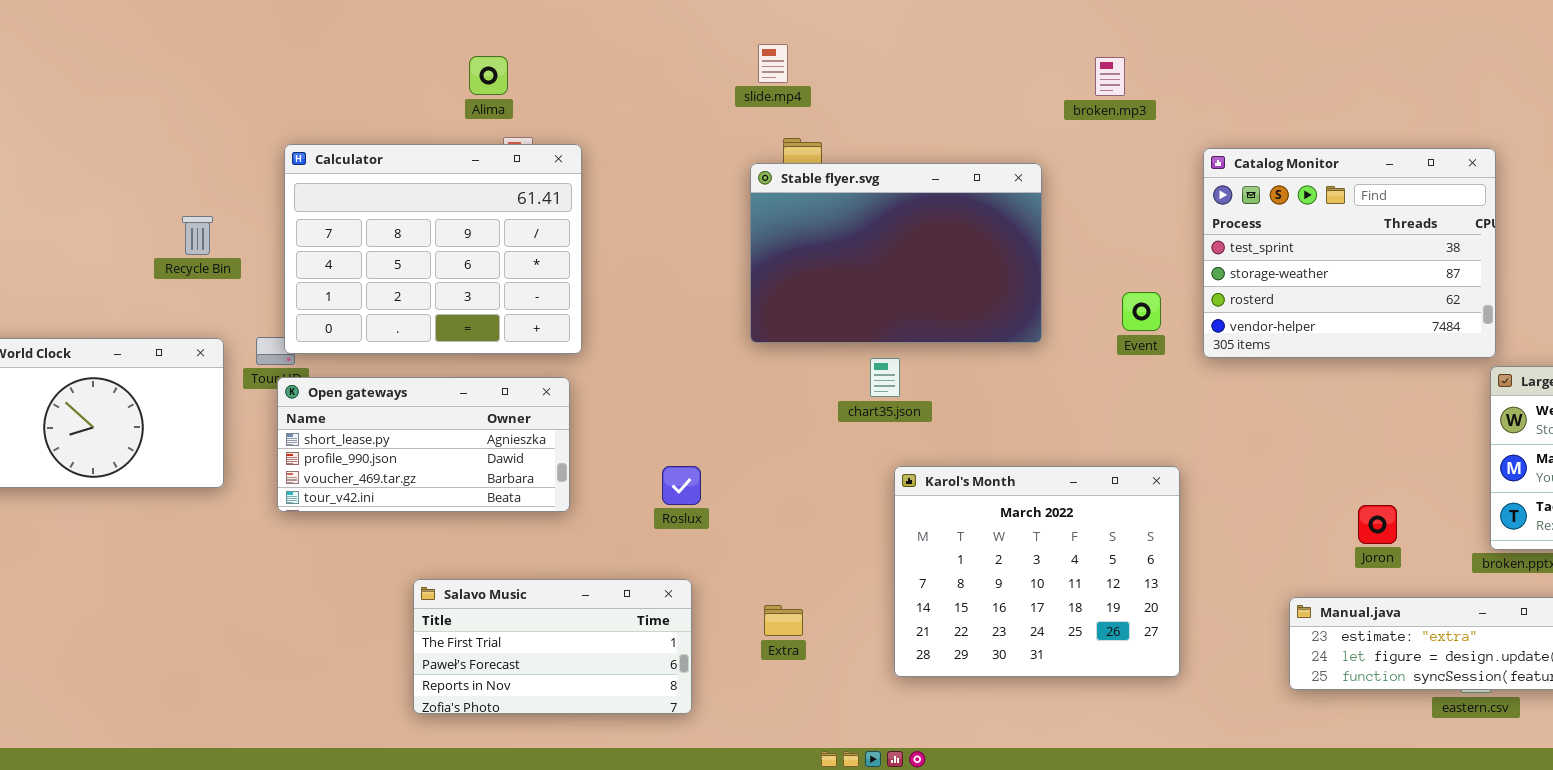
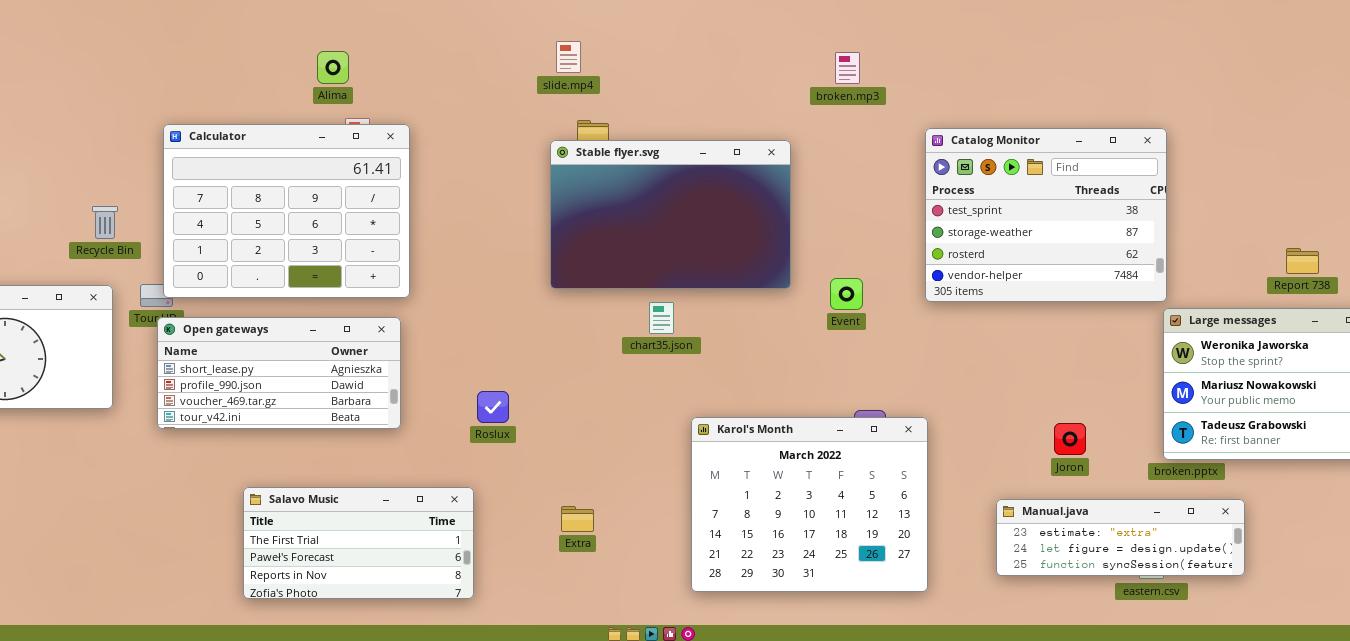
Recycle Bin: [182,216,213,255] -> [92,206,118,239], moved
Event: [1122,292,1161,331] -> [830,278,863,310], moved
Karol's Month: [894,466,1180,677] -> [691,417,928,592], moved
Salavo Music: [413,579,692,714] -> [243,487,474,599], moved

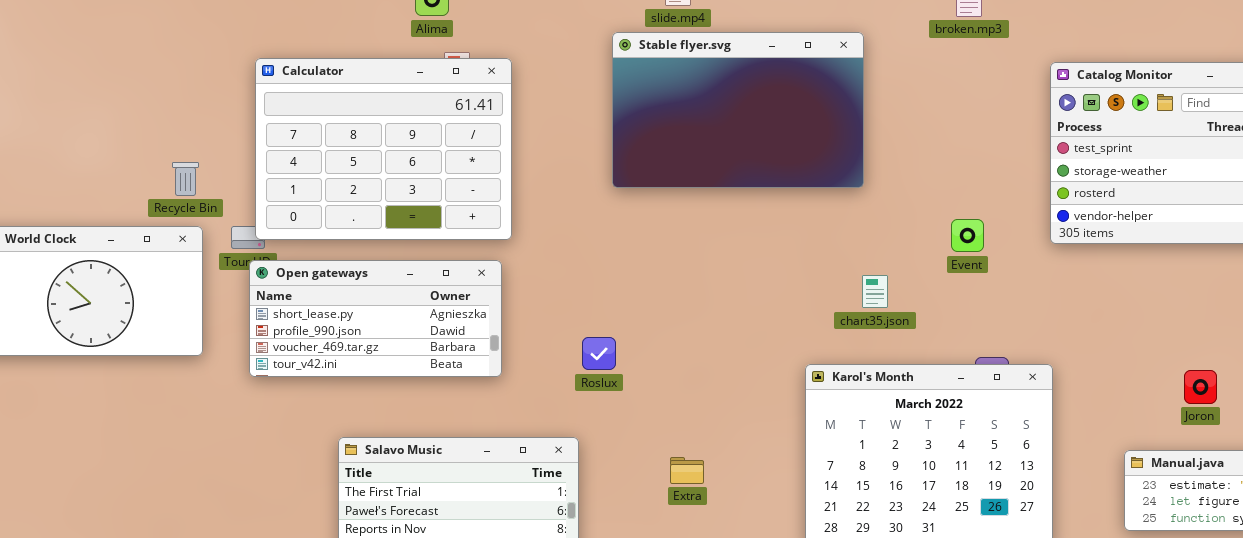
Stable flyer.svg: [550,140,791,289] -> [612,32,864,188], moved
Recycle Bin: [92,206,118,239] -> [172,162,199,196], moved
chart35.json: [649,302,674,334] -> [862,275,888,308], moved

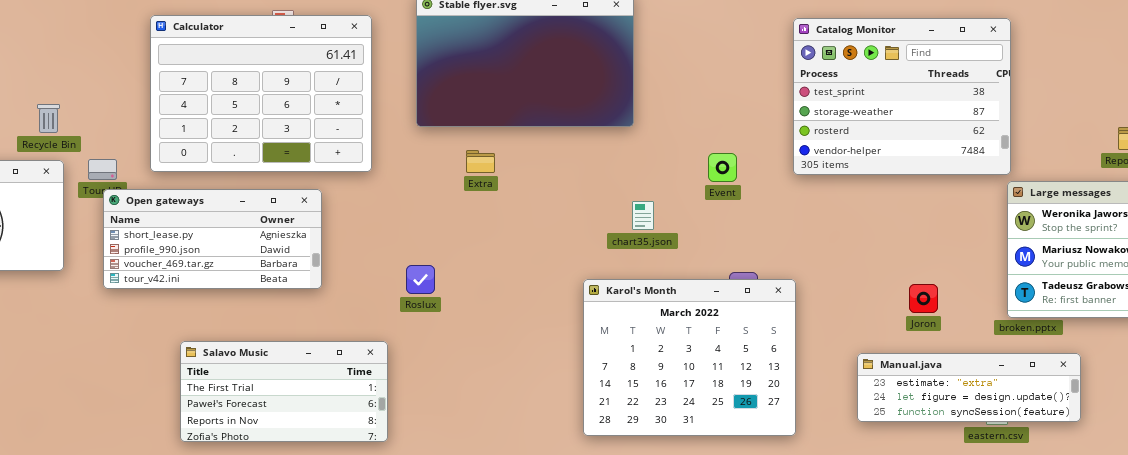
Calculator: [255,58,512,240] -> [150,15,372,172], moved
Roslux: [582,337,616,370] -> [406,265,435,294], moved
Extra: [670,457,704,484] -> [466,150,495,173], moved

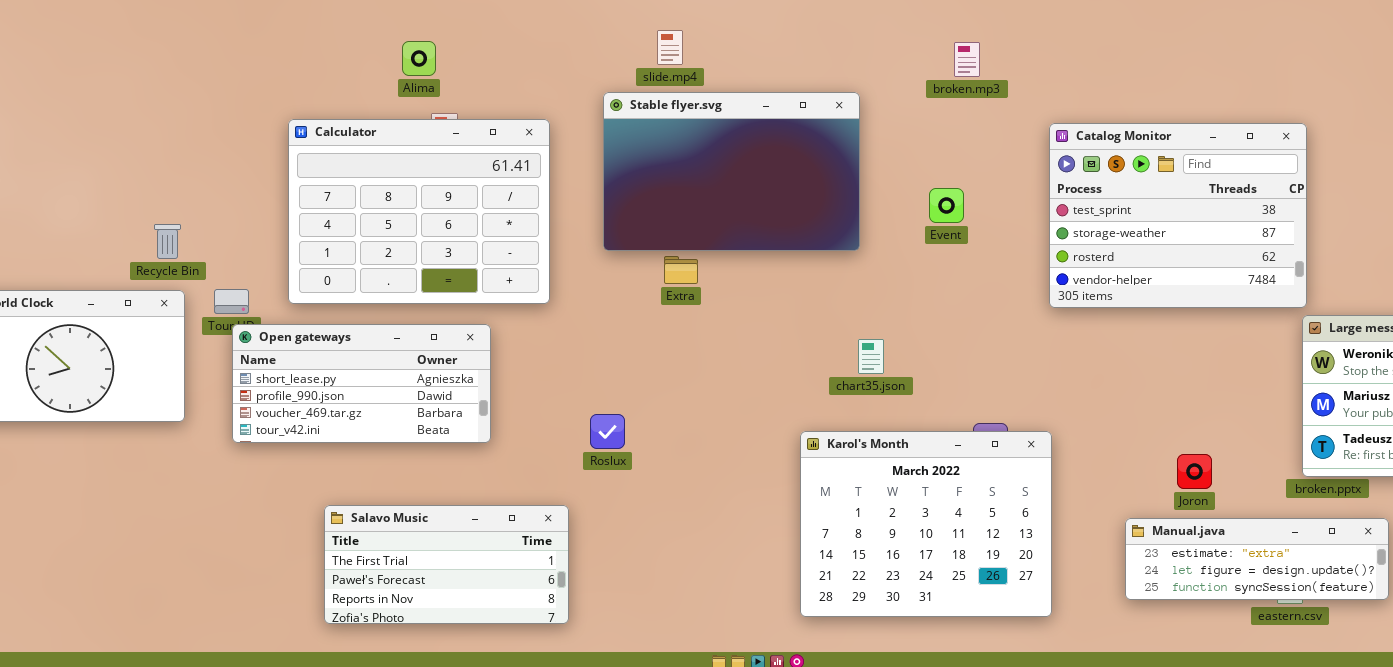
Extra: [466,150,495,173] -> [664,256,698,284], moved
Event: [708,153,737,182] -> [929,188,964,223], moved
Joron: [909,284,938,313] -> [1177,454,1212,489], moved

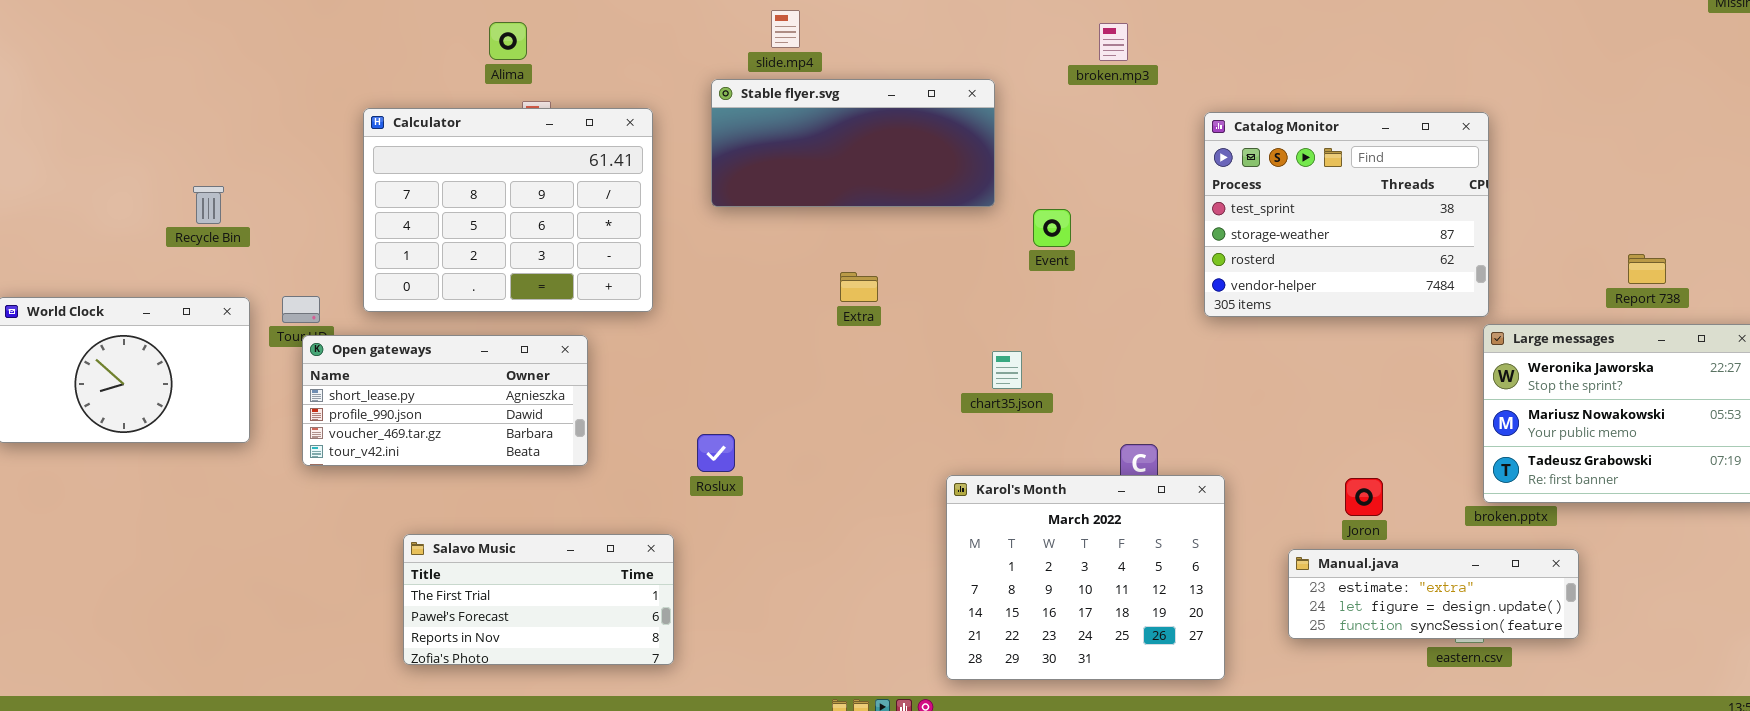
Stable flyer.svg: [603,92,860,251] -> [711,79,995,207], resized
Event: [929,188,964,223] -> [1033,209,1071,247], moved
Recycle Bin: [154,224,181,259] -> [193,186,224,224], moved
Extra: [664,256,698,284] -> [840,272,878,302], moved
Karol's Month: [800,431,1052,617] -> [946,475,1225,680], moved

